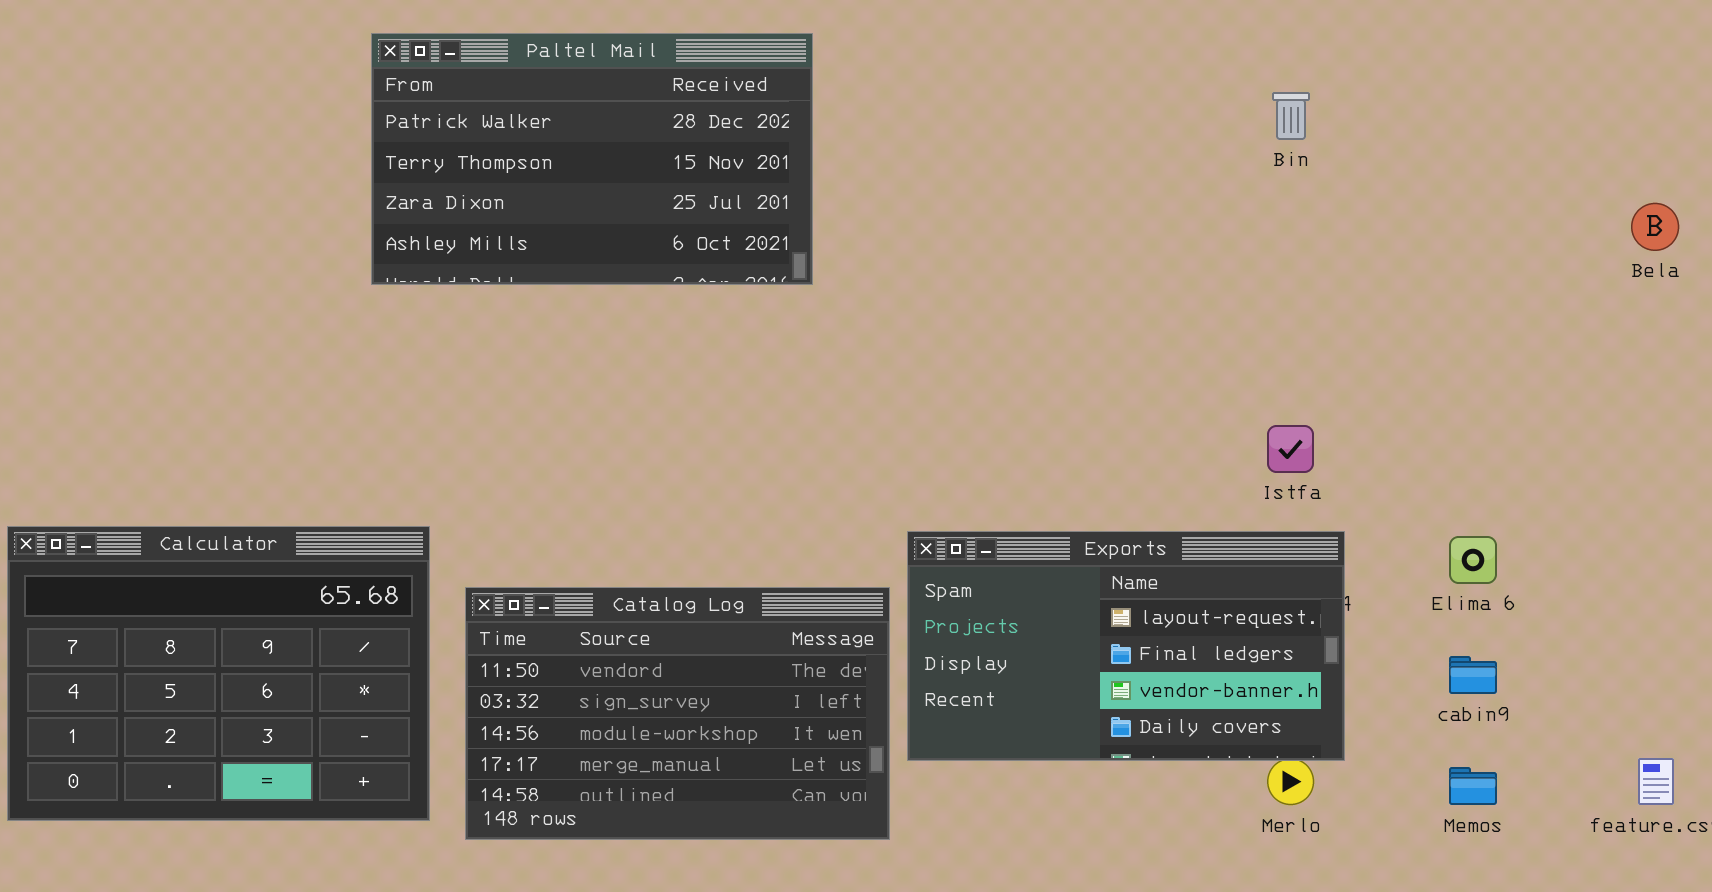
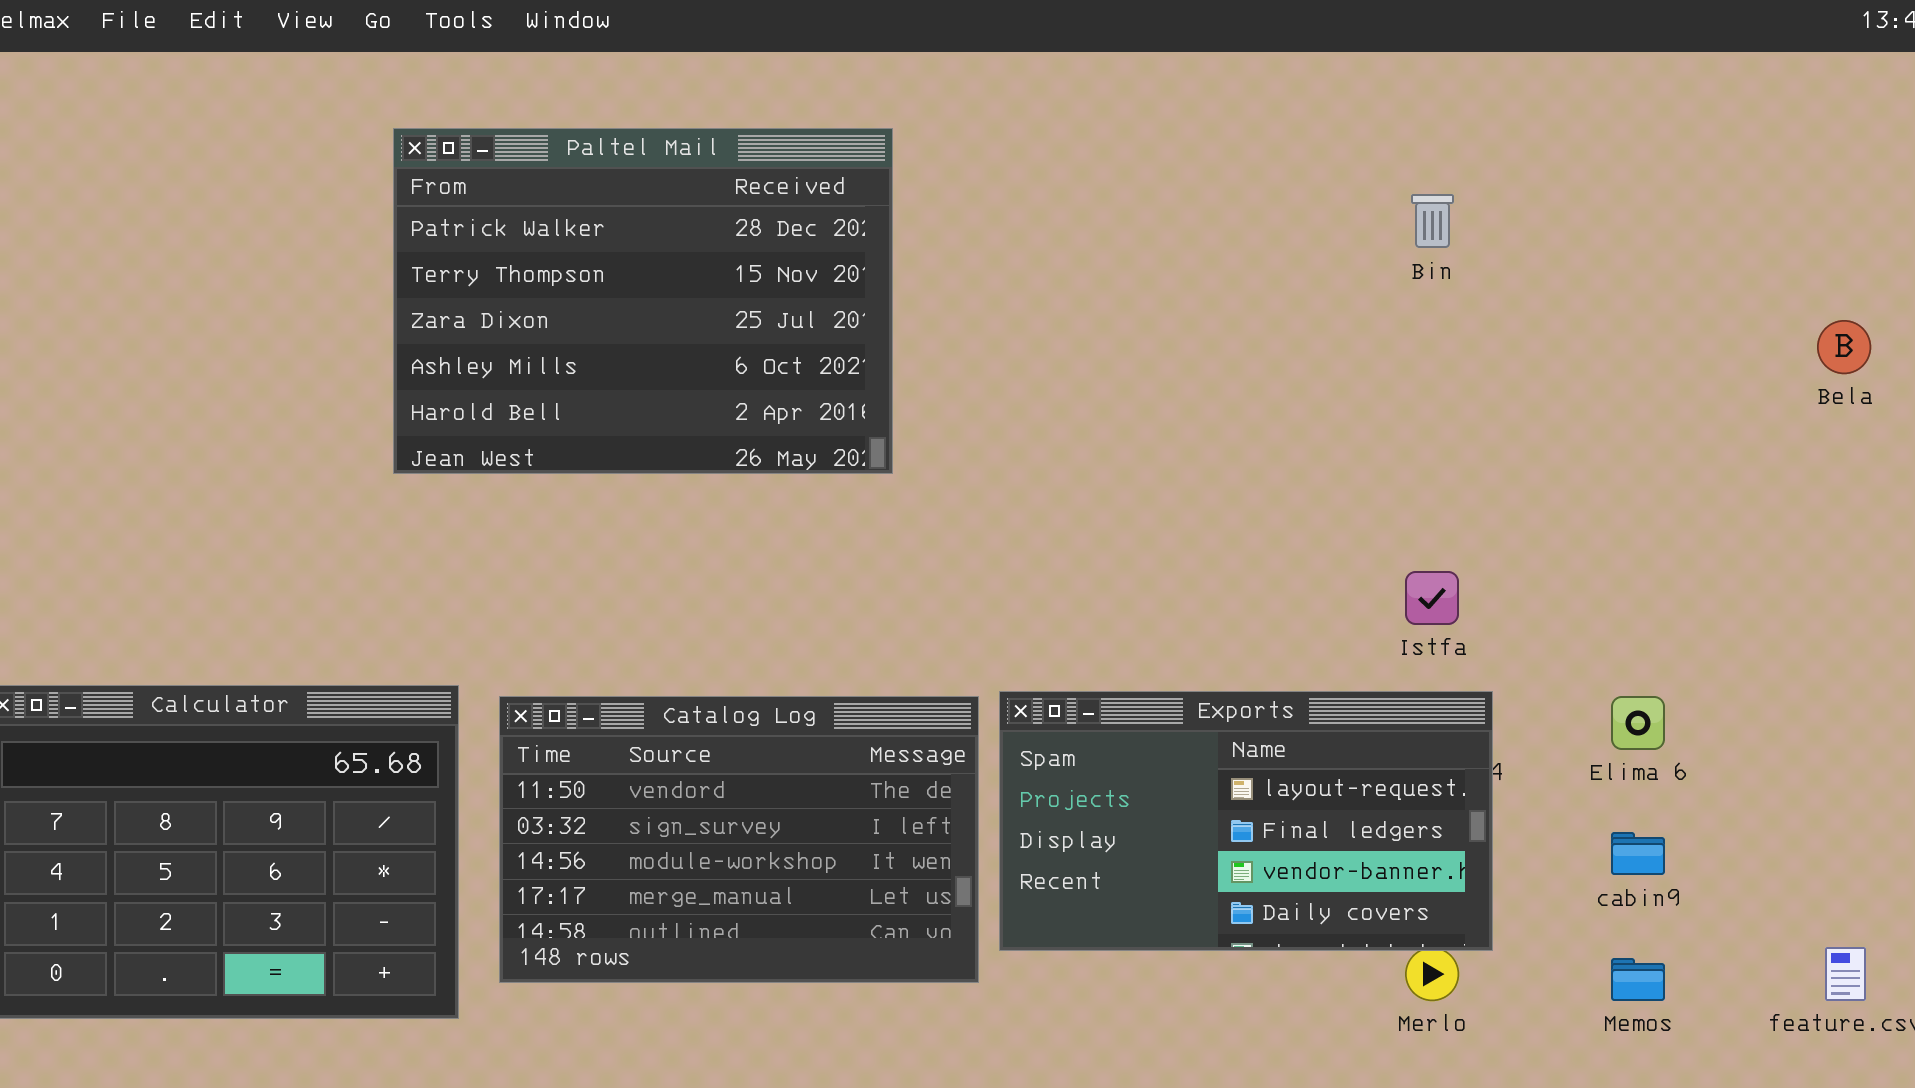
Paltel Mail: [371,33,813,285] -> [393,128,893,474], resized
Catalog Log: [465,587,890,840] -> [499,696,979,983], moved

